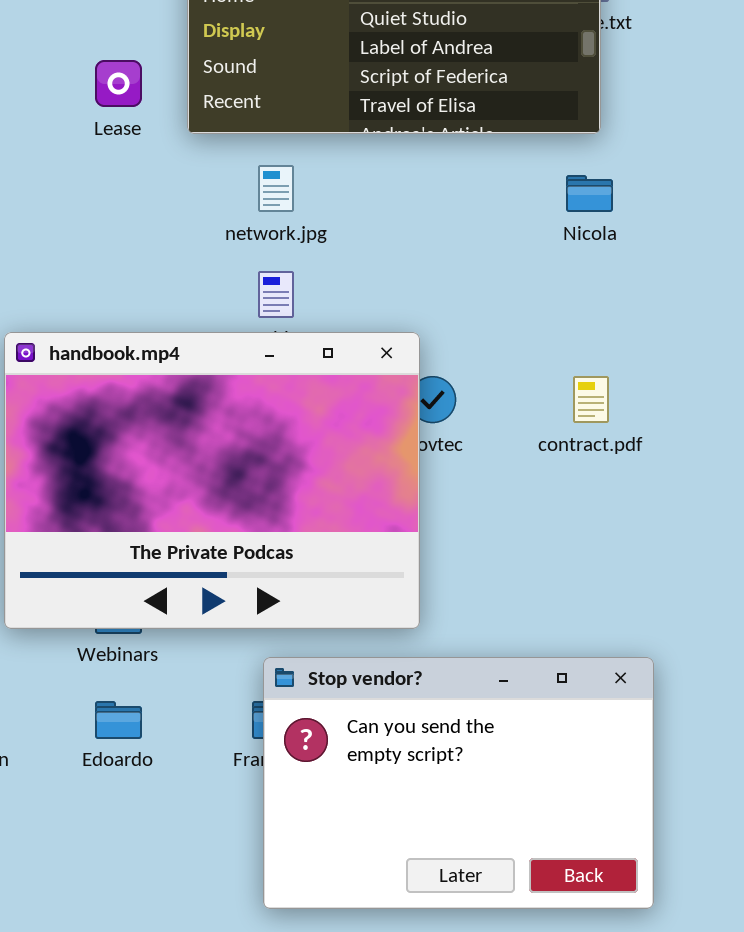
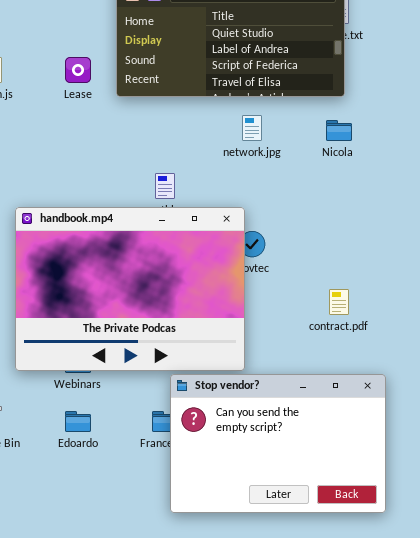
network.jpg: [258,165,294,212] -> [242,115,262,141], moved
contract.pdf: [573,376,609,423] -> [329,289,349,315], moved
Stop vendor?: [263,657,654,909] -> [170,374,386,513], moved

